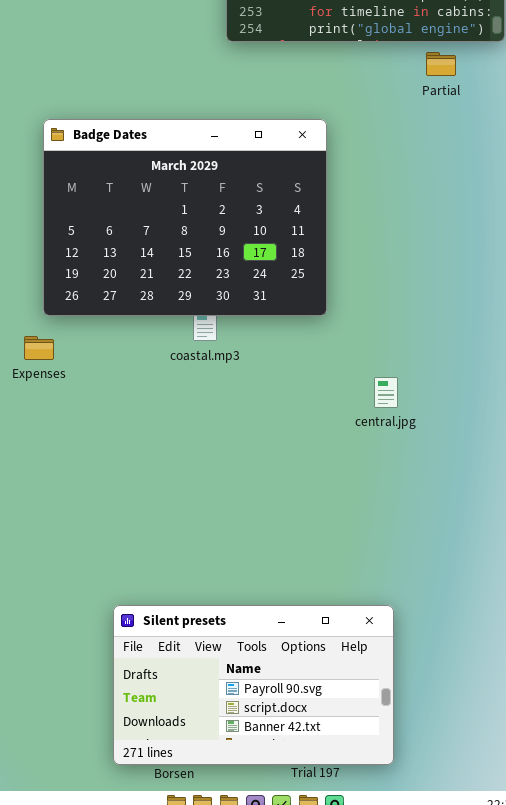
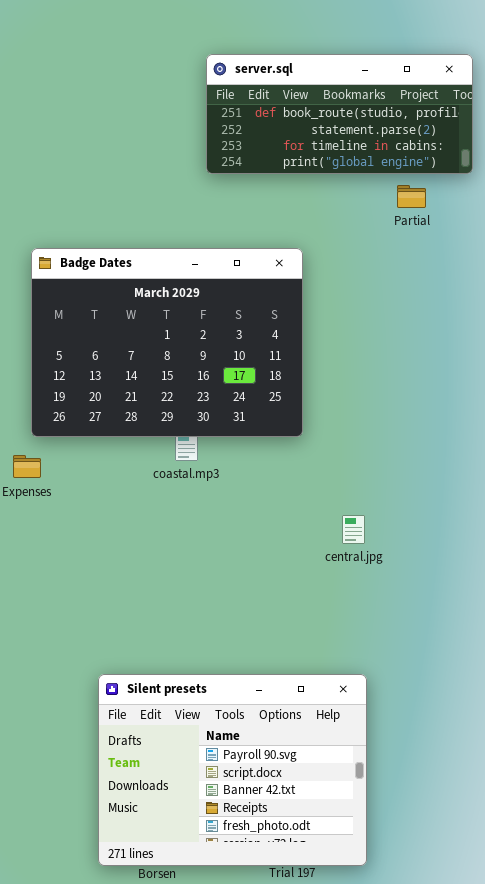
central.jpg: [374,377,398,408] -> [342,515,365,544], moved
Silent presets: [113,605,394,765] -> [98,674,367,866], resized

